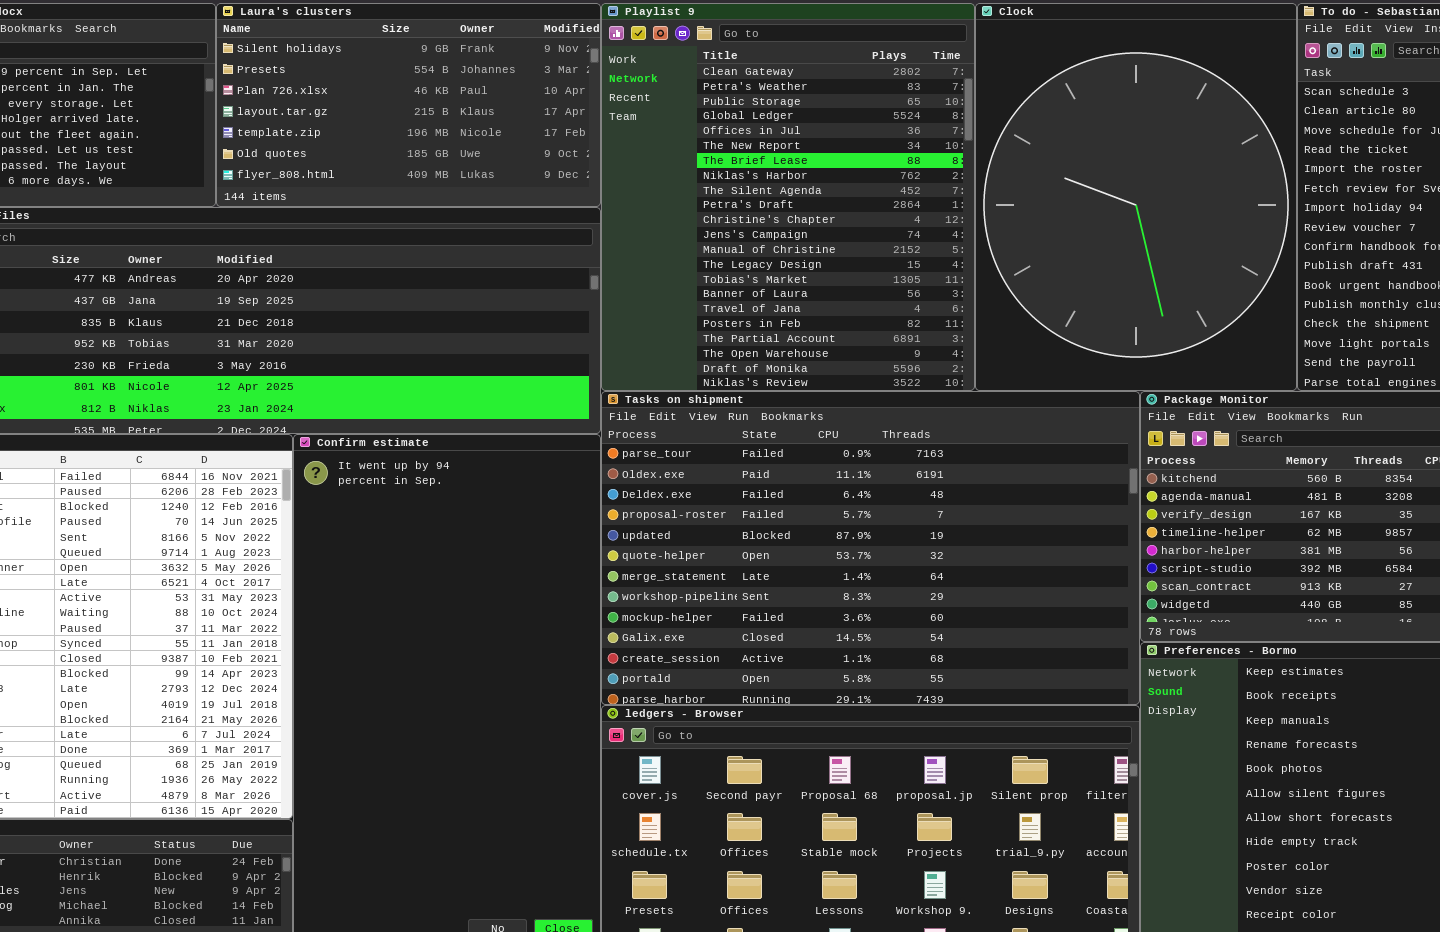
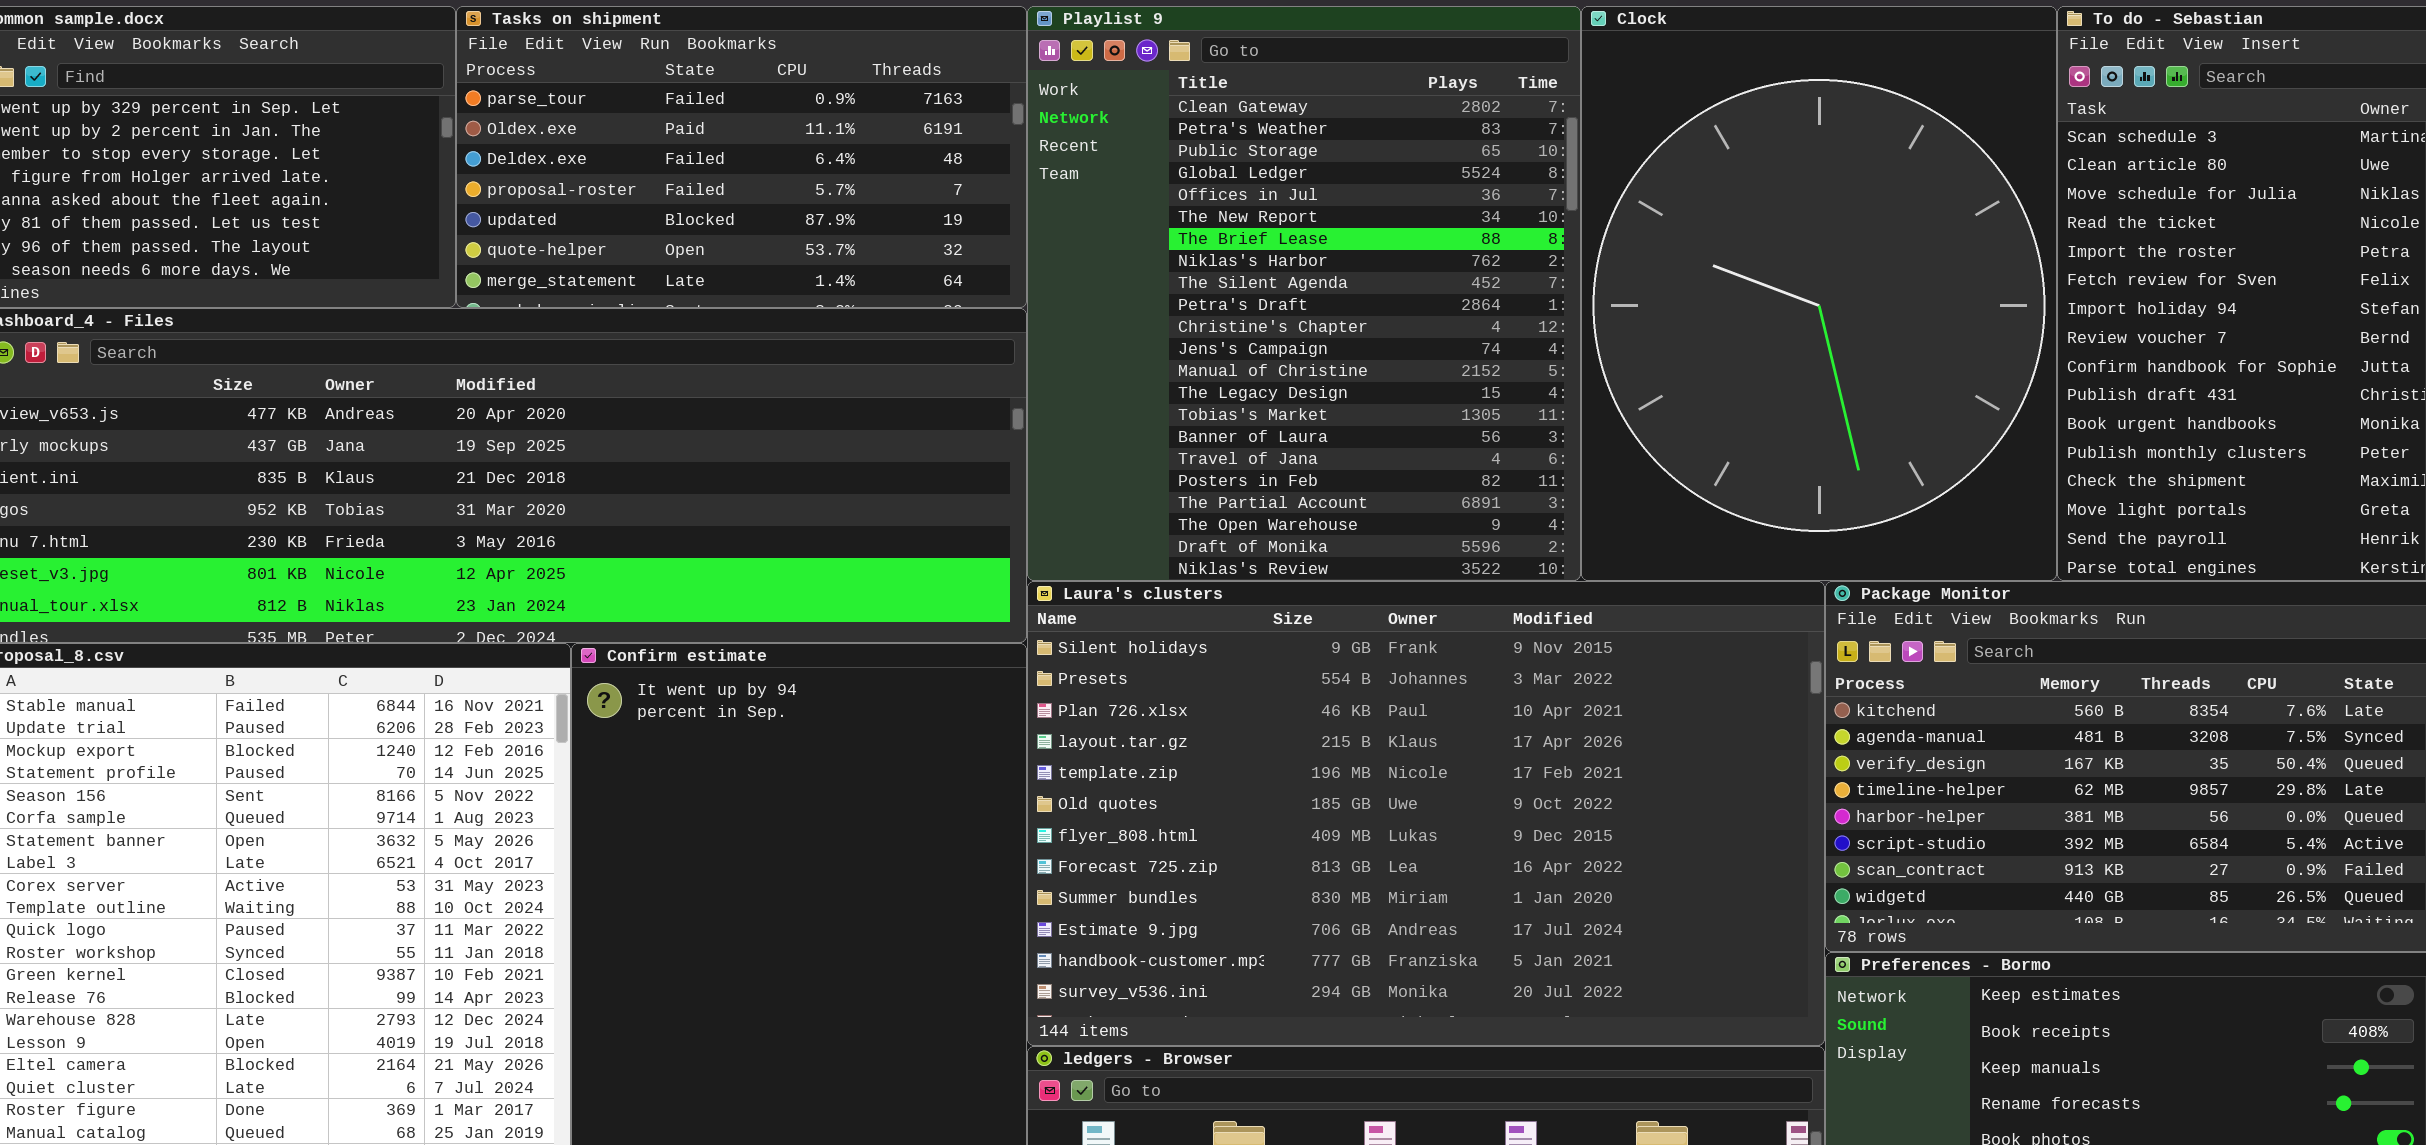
Laura's clusters: [216,3,601,207] -> [1027,581,1825,1046], moved, resized
Tasks on shipment: [601,391,1140,705] -> [456,6,1027,308], moved, resized

